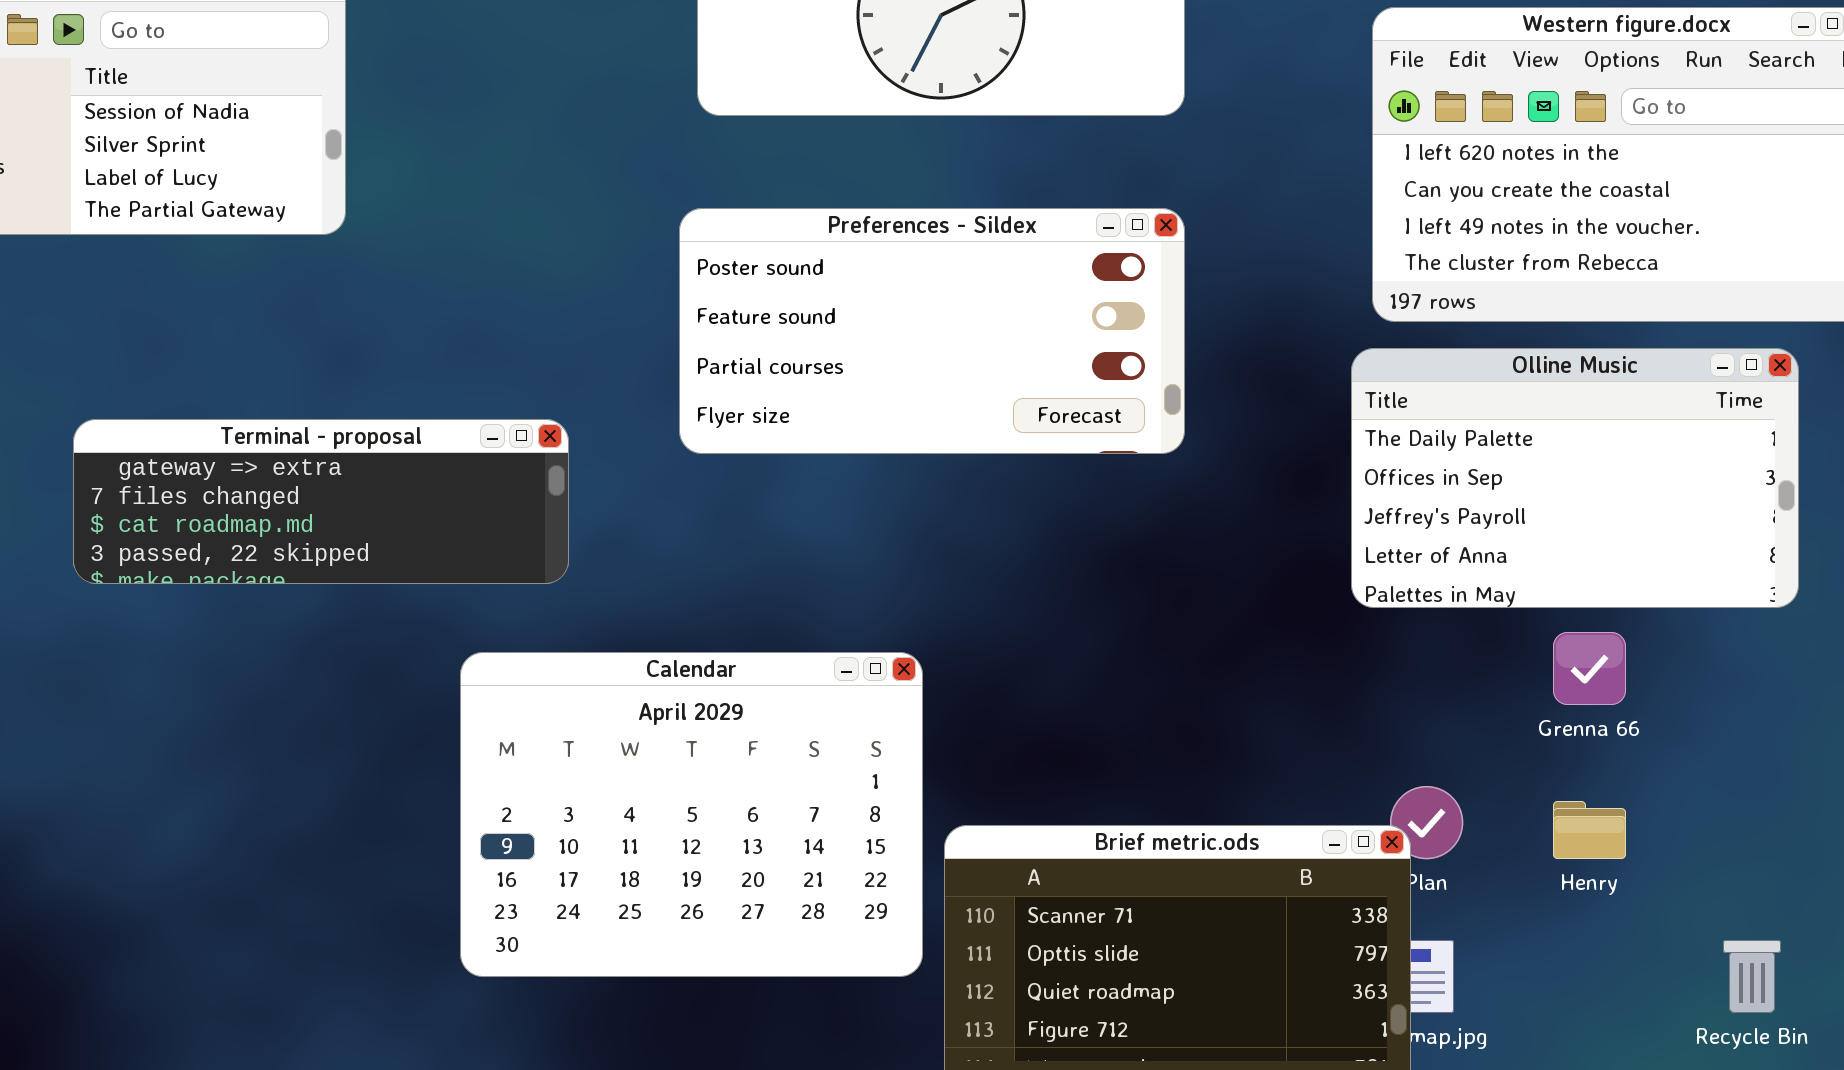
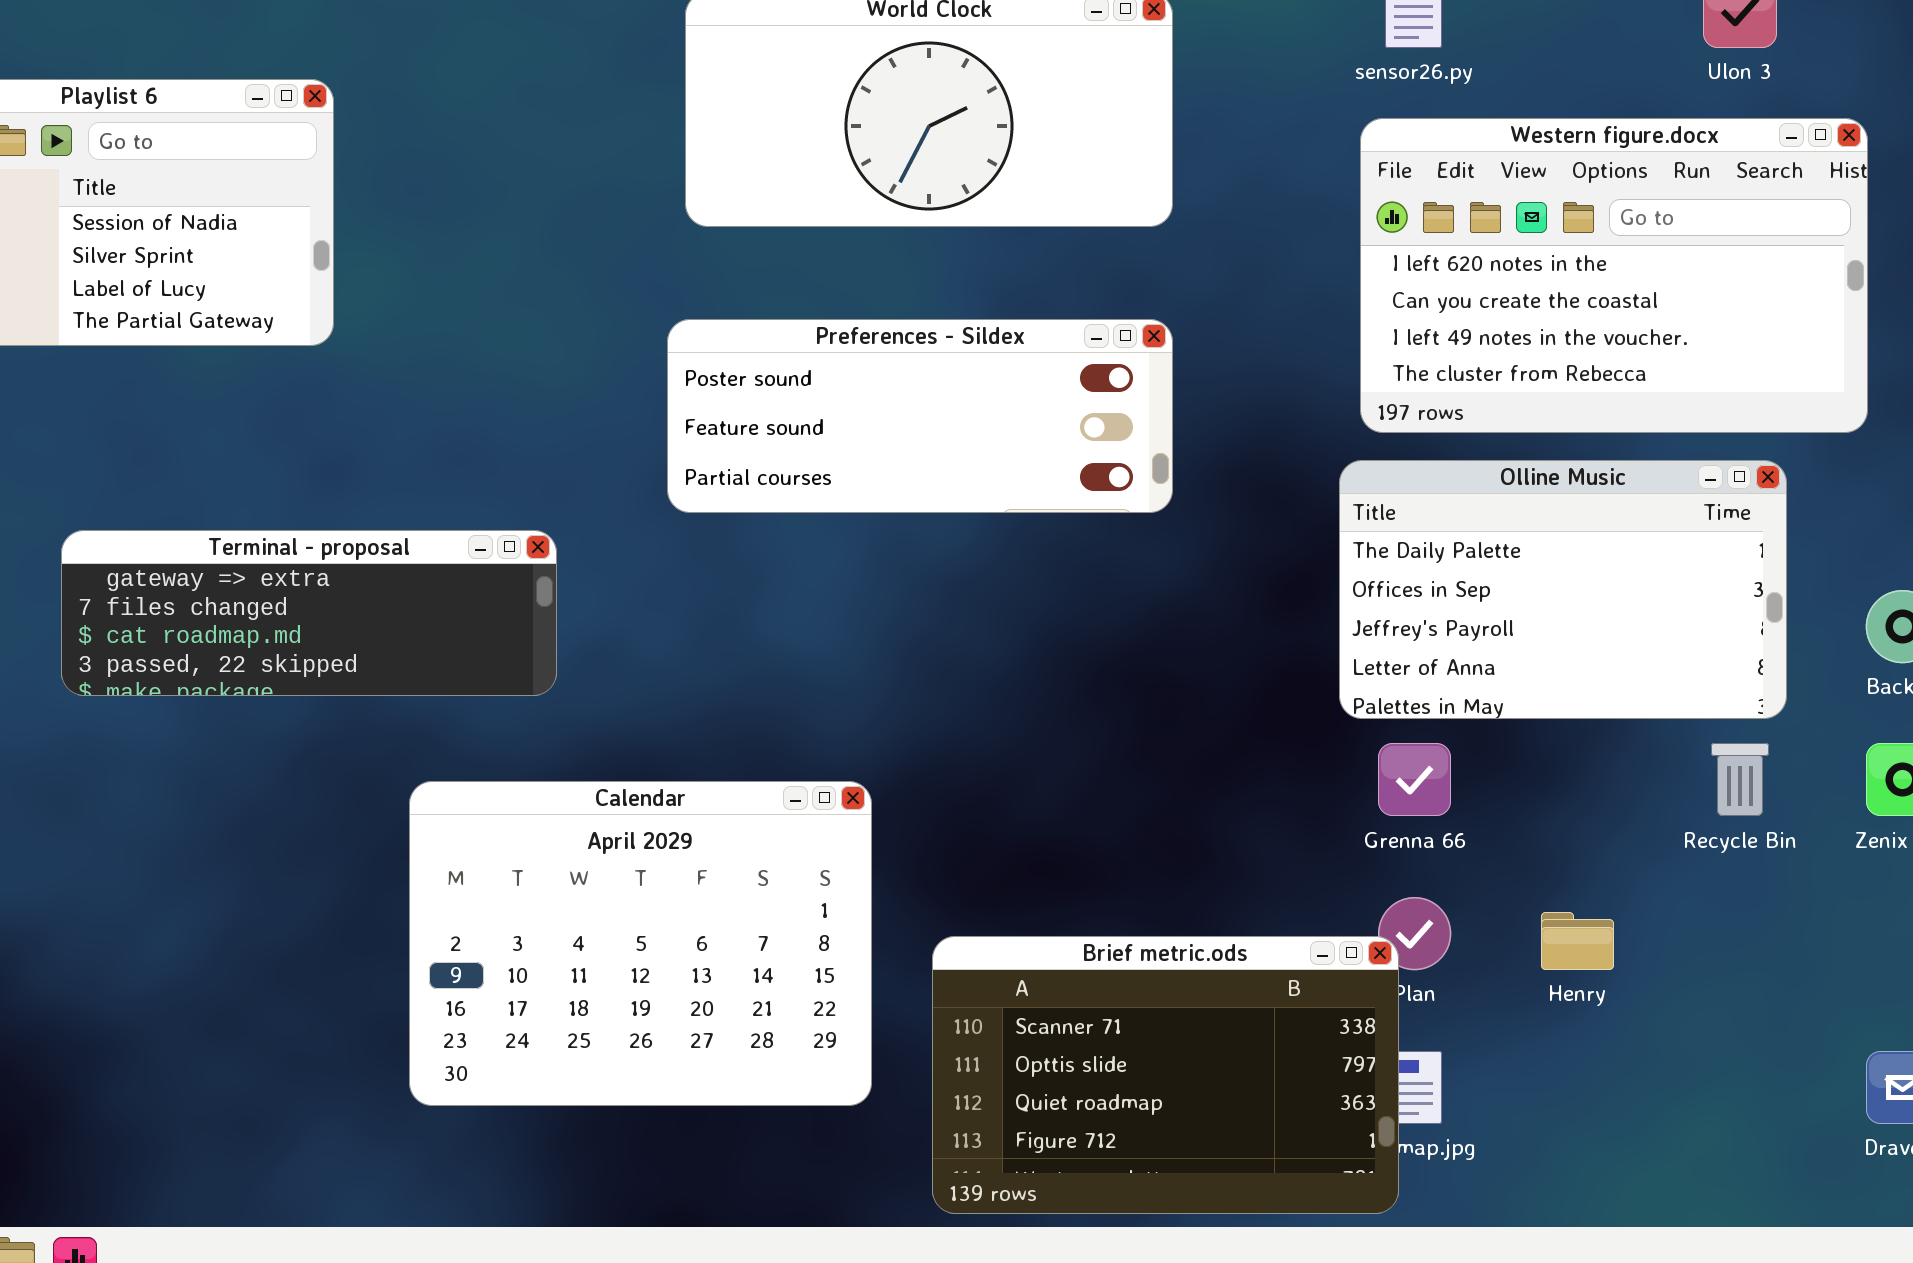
Preferences - Sildex: [679,208,1185,454] -> [667,319,1173,513], resized
Grenna 66: [1553,632,1626,705] -> [1378,743,1451,816], moved
Calendar: [460,652,923,977] -> [409,781,872,1106], moved
Recycle Bin: [1723,940,1781,1013] -> [1711,743,1769,816], moved

